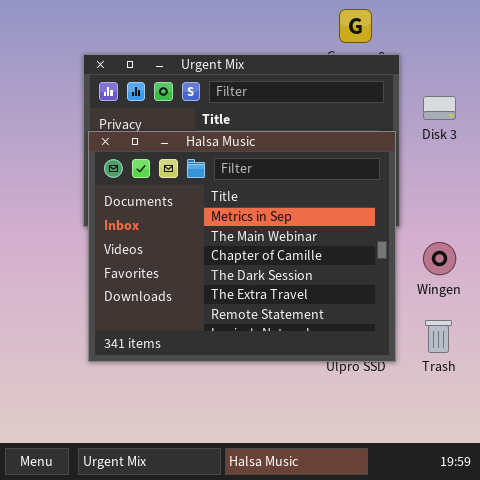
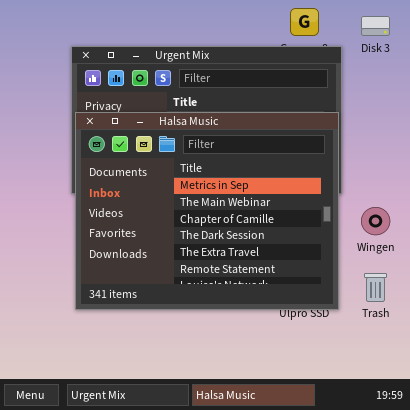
Disk 3: [423,96,456,120] -> [361,16,390,36], moved

